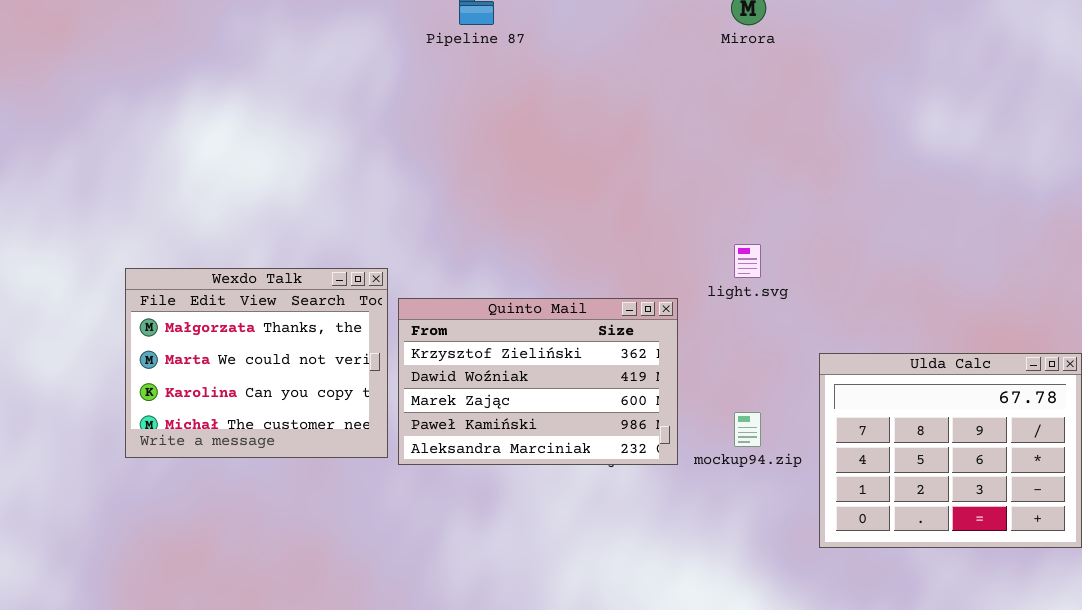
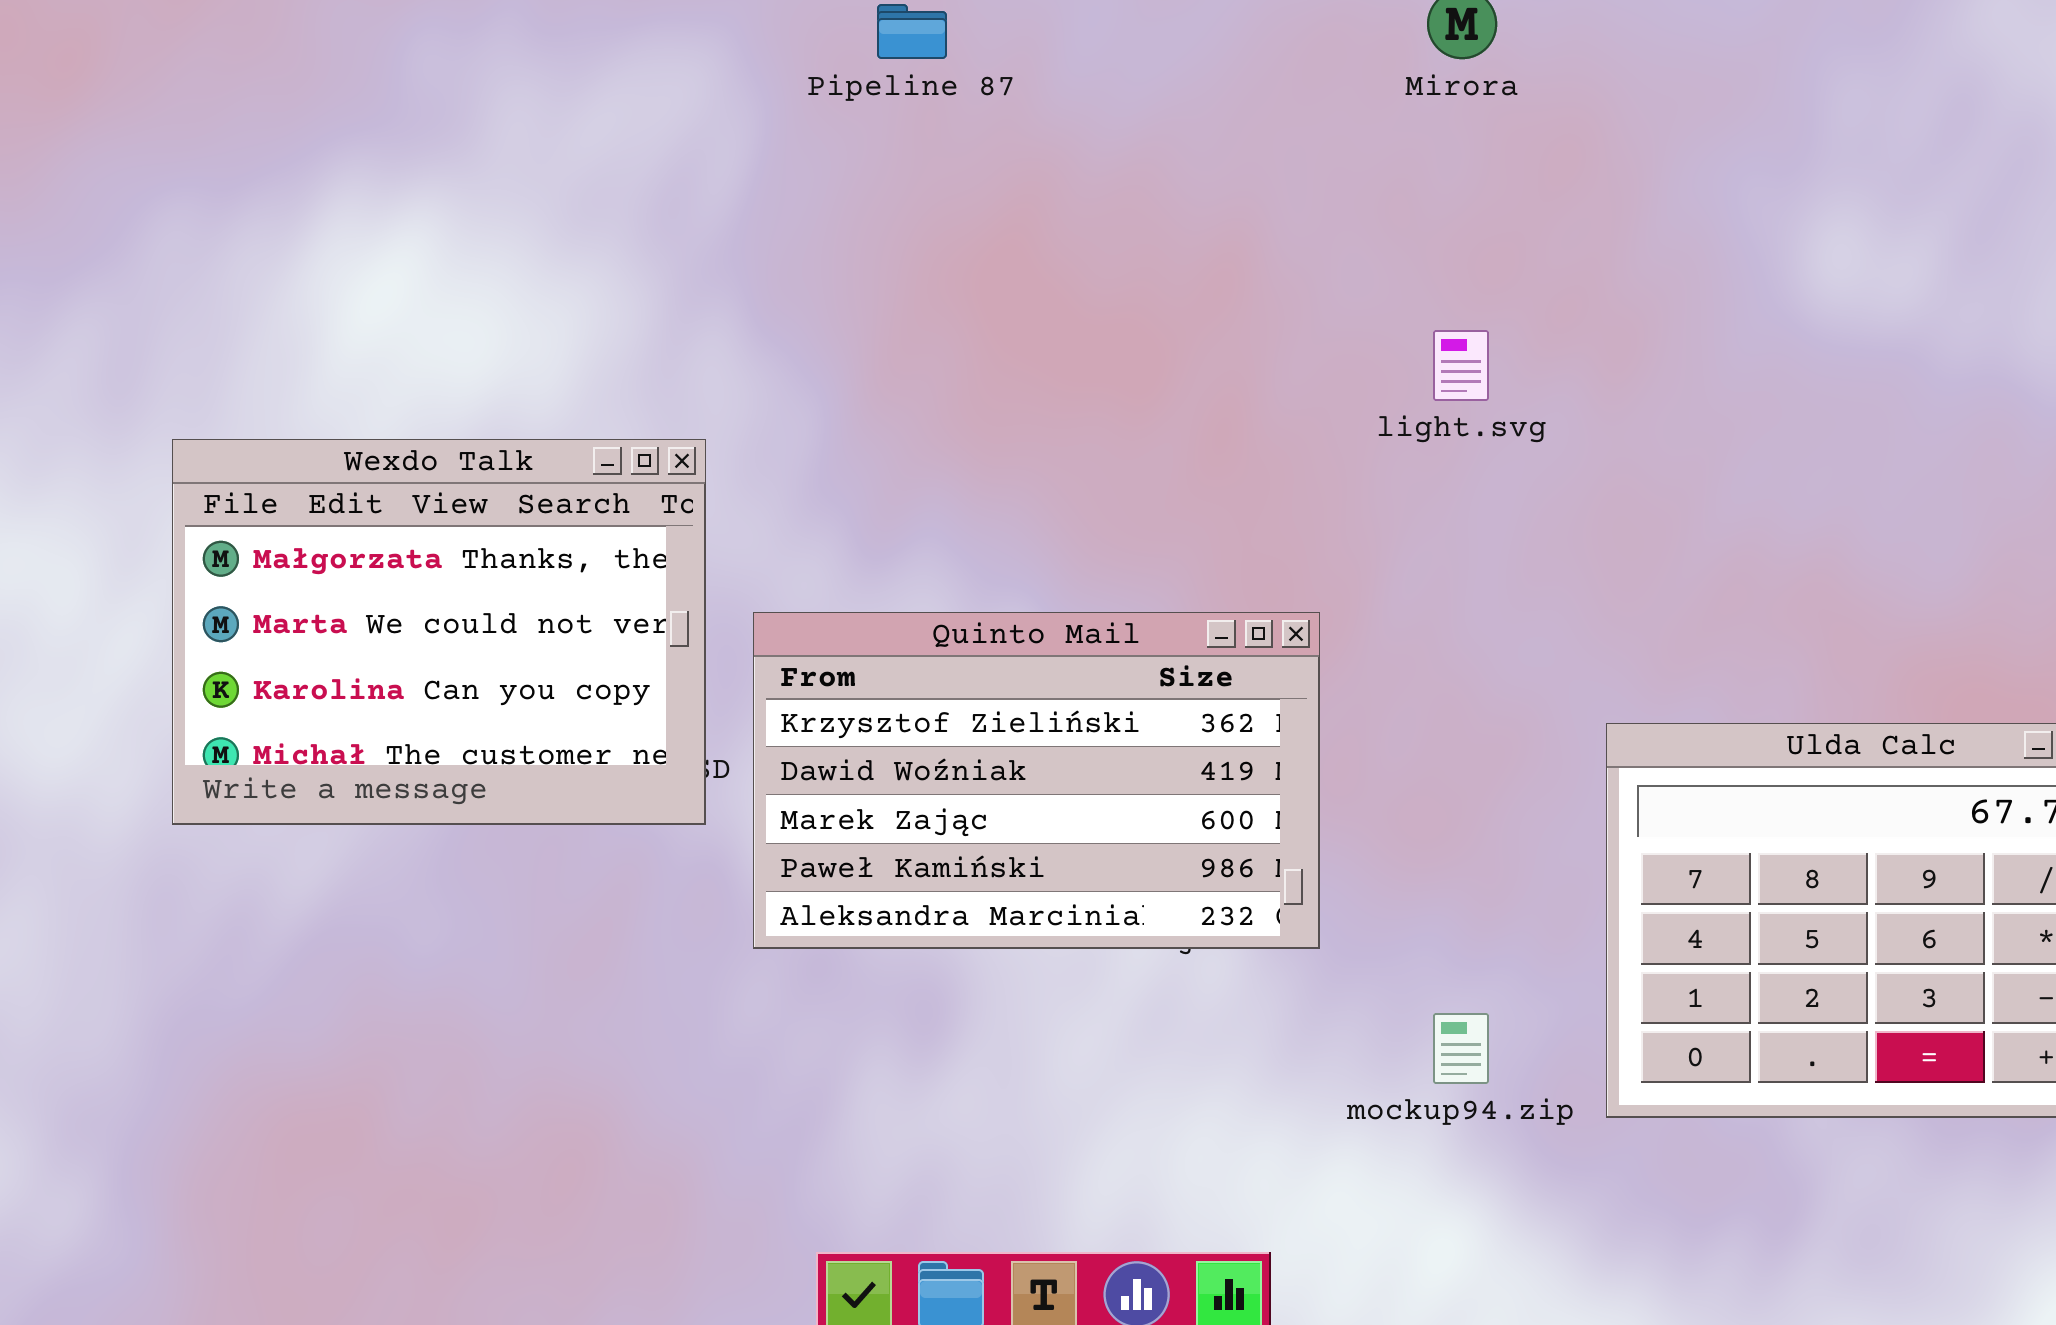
light.svg: [734,244,761,278] -> [1433,330,1489,401], moved
Wexdo Talk: [125,268,388,458] -> [172,439,706,825], moved
mockup94.zip: [734,412,761,447] -> [1433,1013,1489,1084], moved

